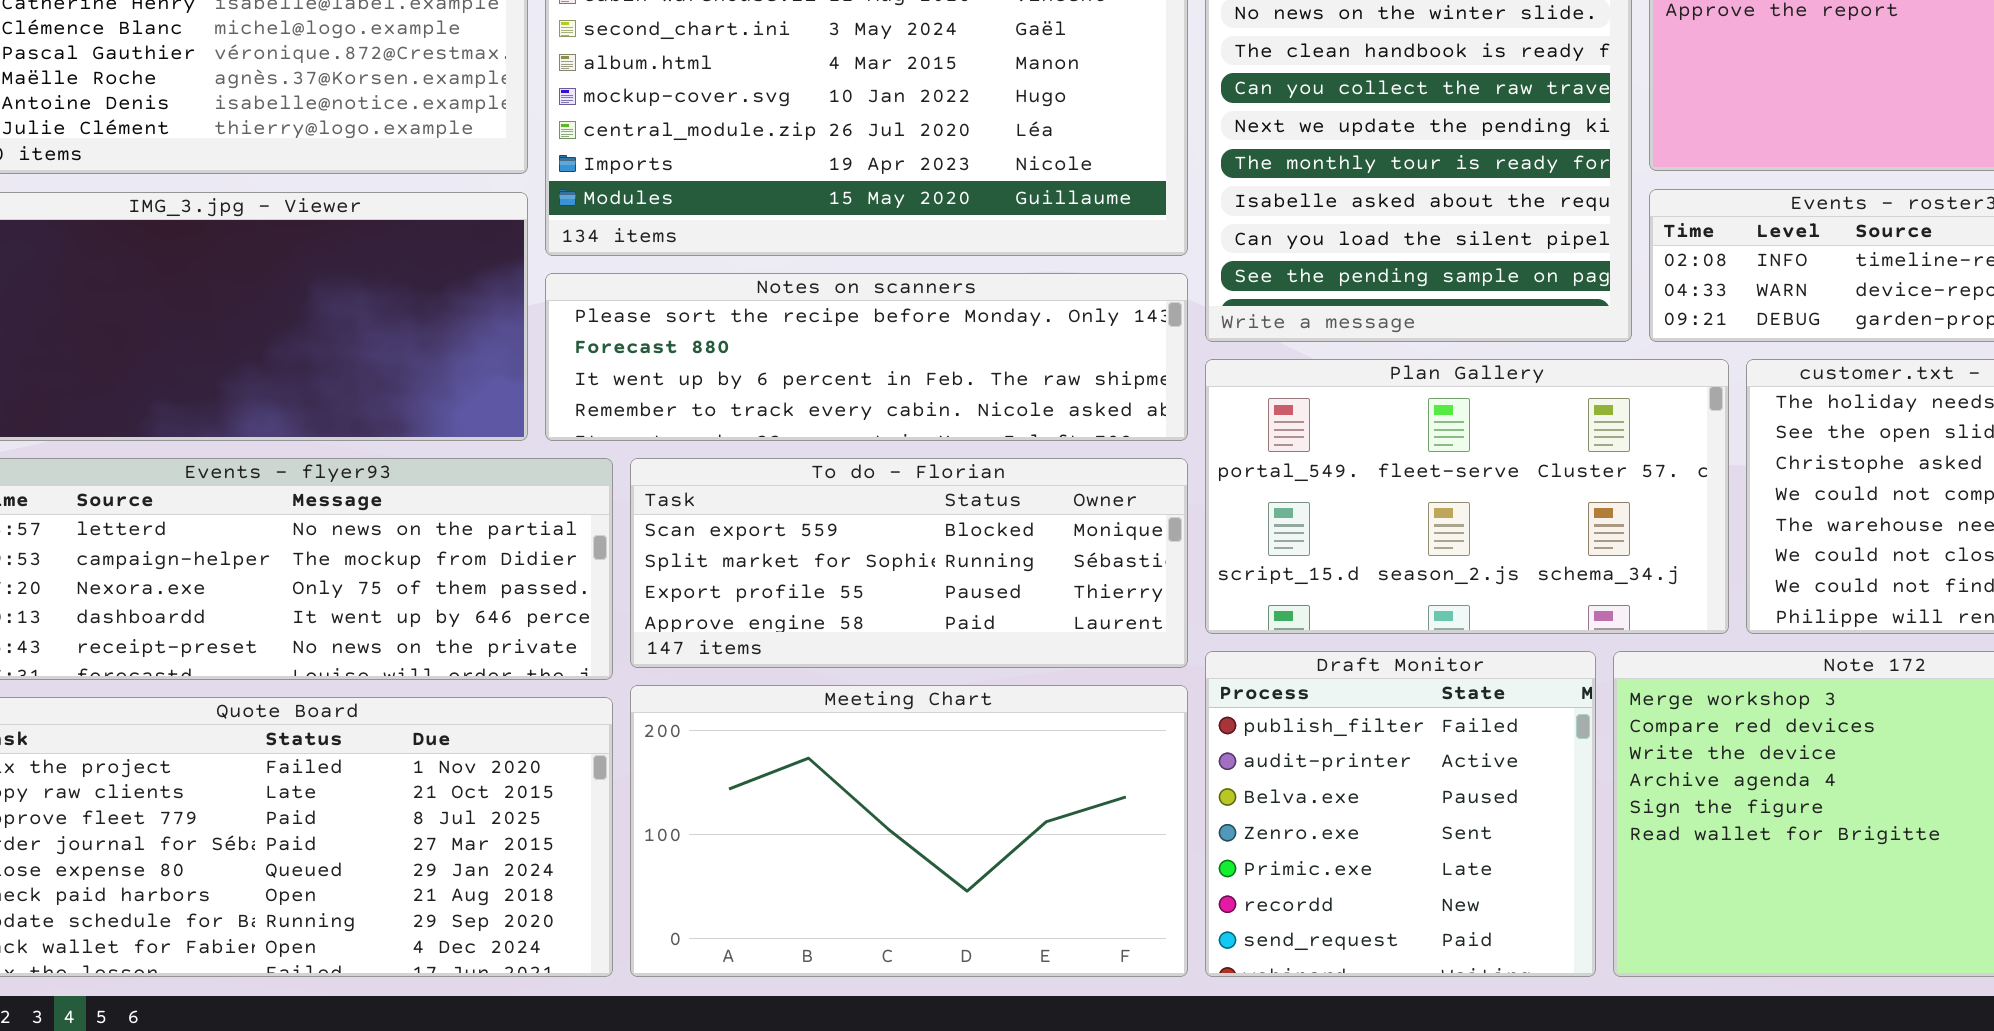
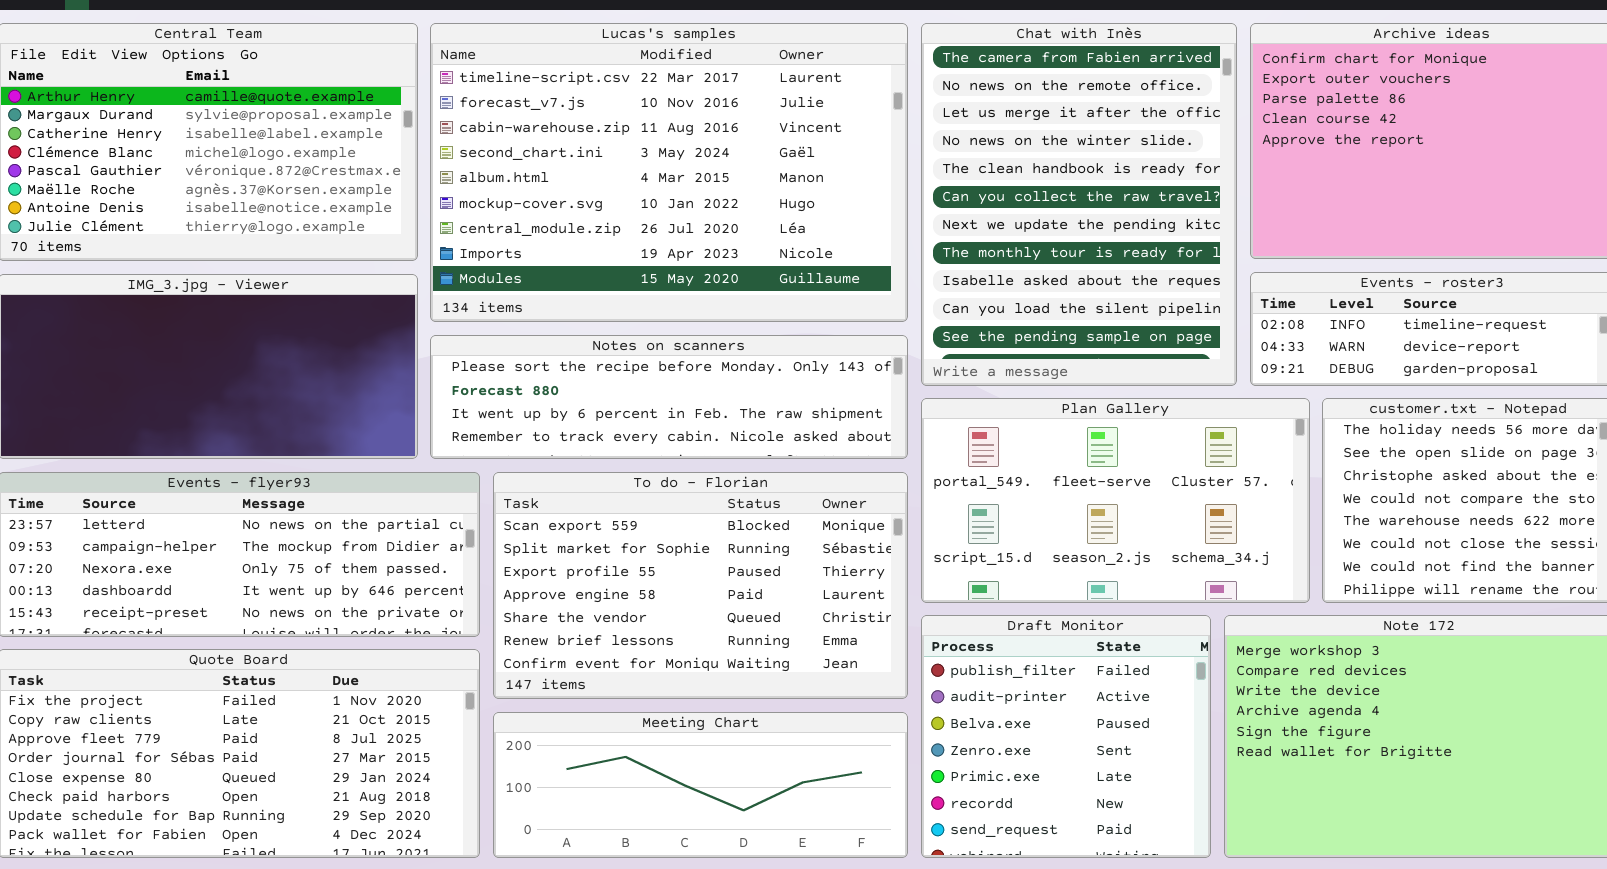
To do - Florian: [630,458,1188,668] -> [493,472,908,699], resized
Meeting Chart: [630,685,1188,977] -> [493,712,908,858], resized

